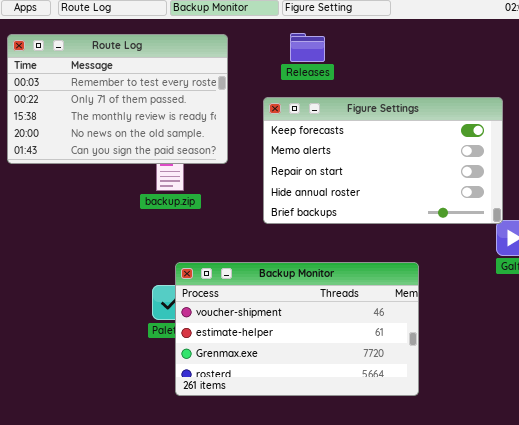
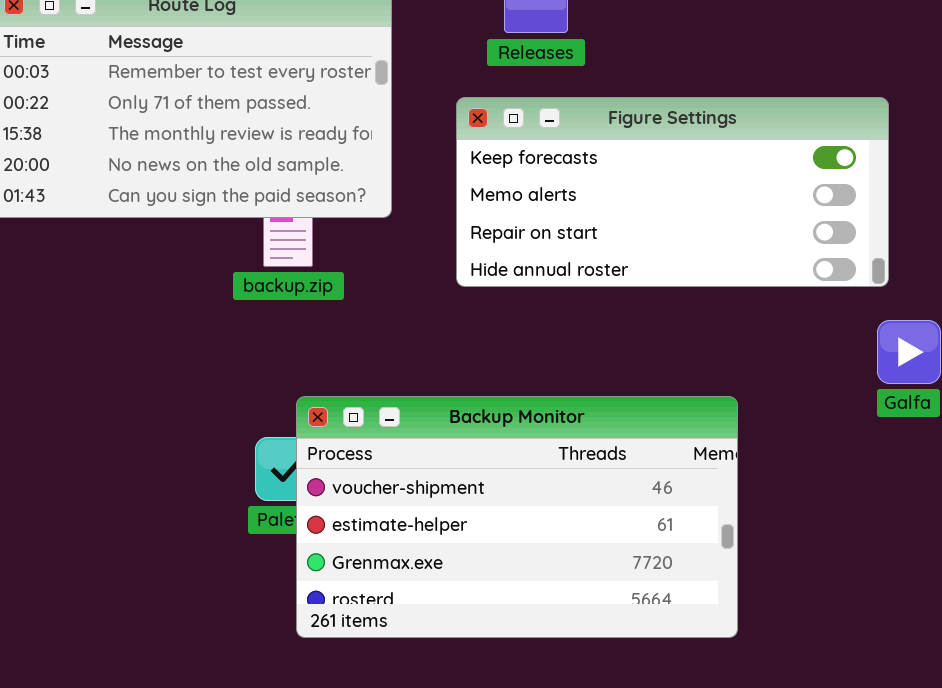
Figure Settings: [263,97,503,224] -> [456,97,889,287], resized

